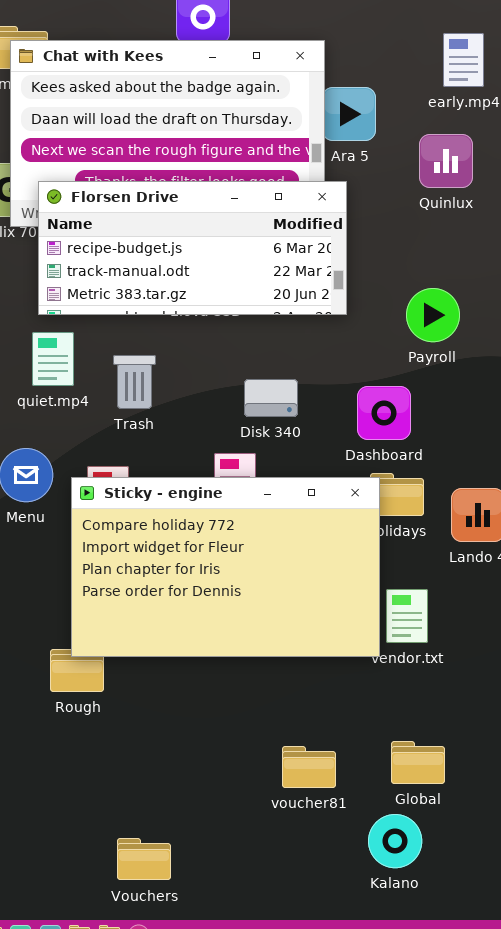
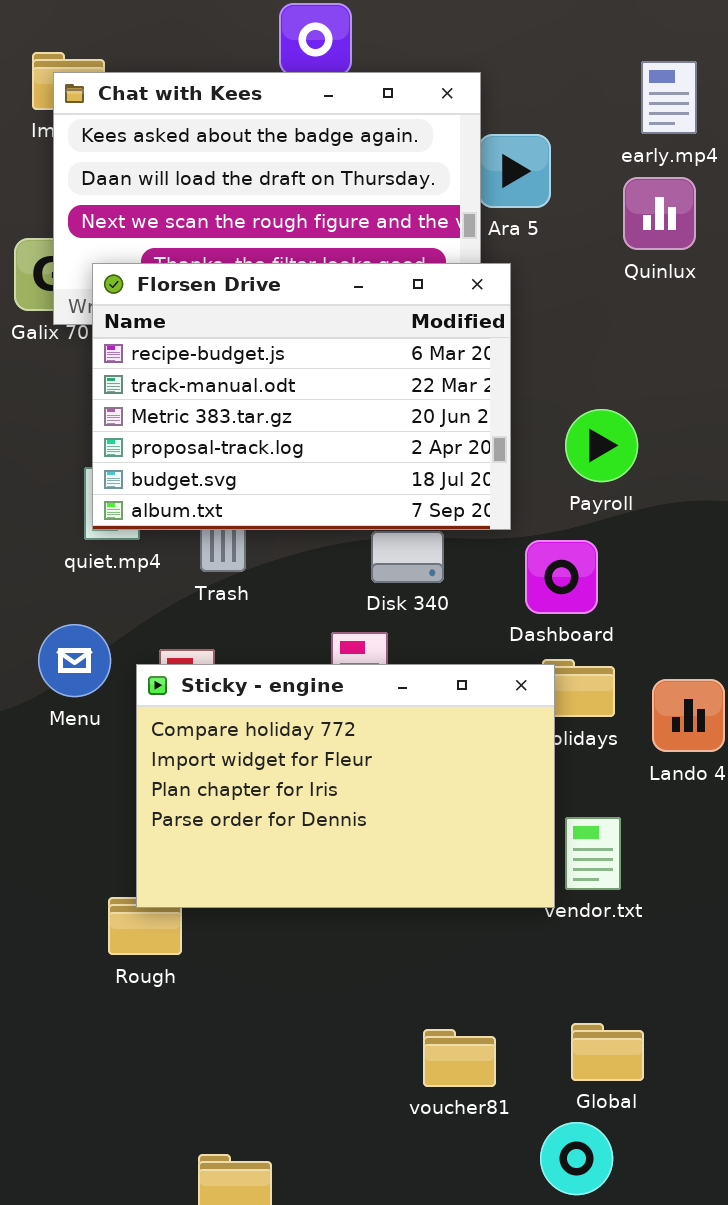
Quinlux: [419,134,473,188] -> [623,177,696,250], moved
Florsen Drive: [38,181,347,315] -> [92,263,511,530], resized
Payroll: [406,288,460,342] -> [565,409,638,482], moved

